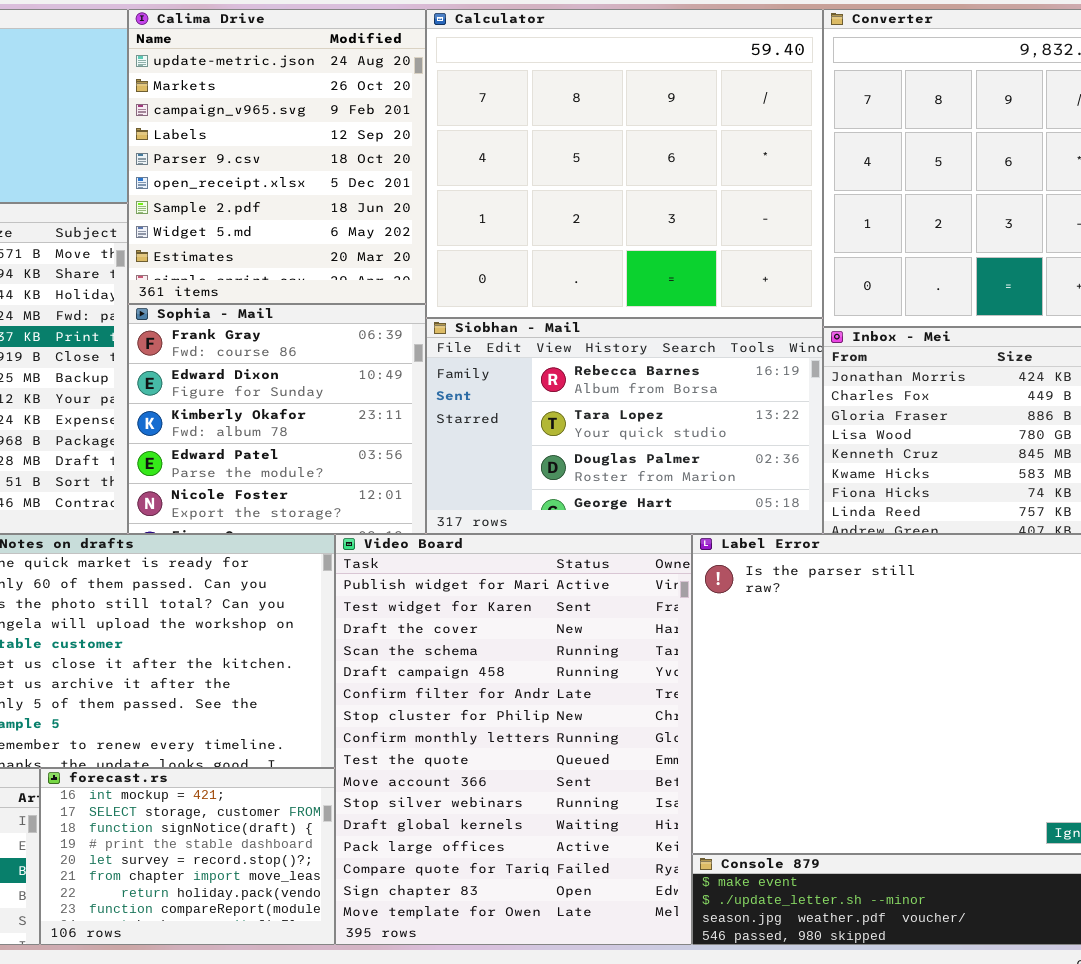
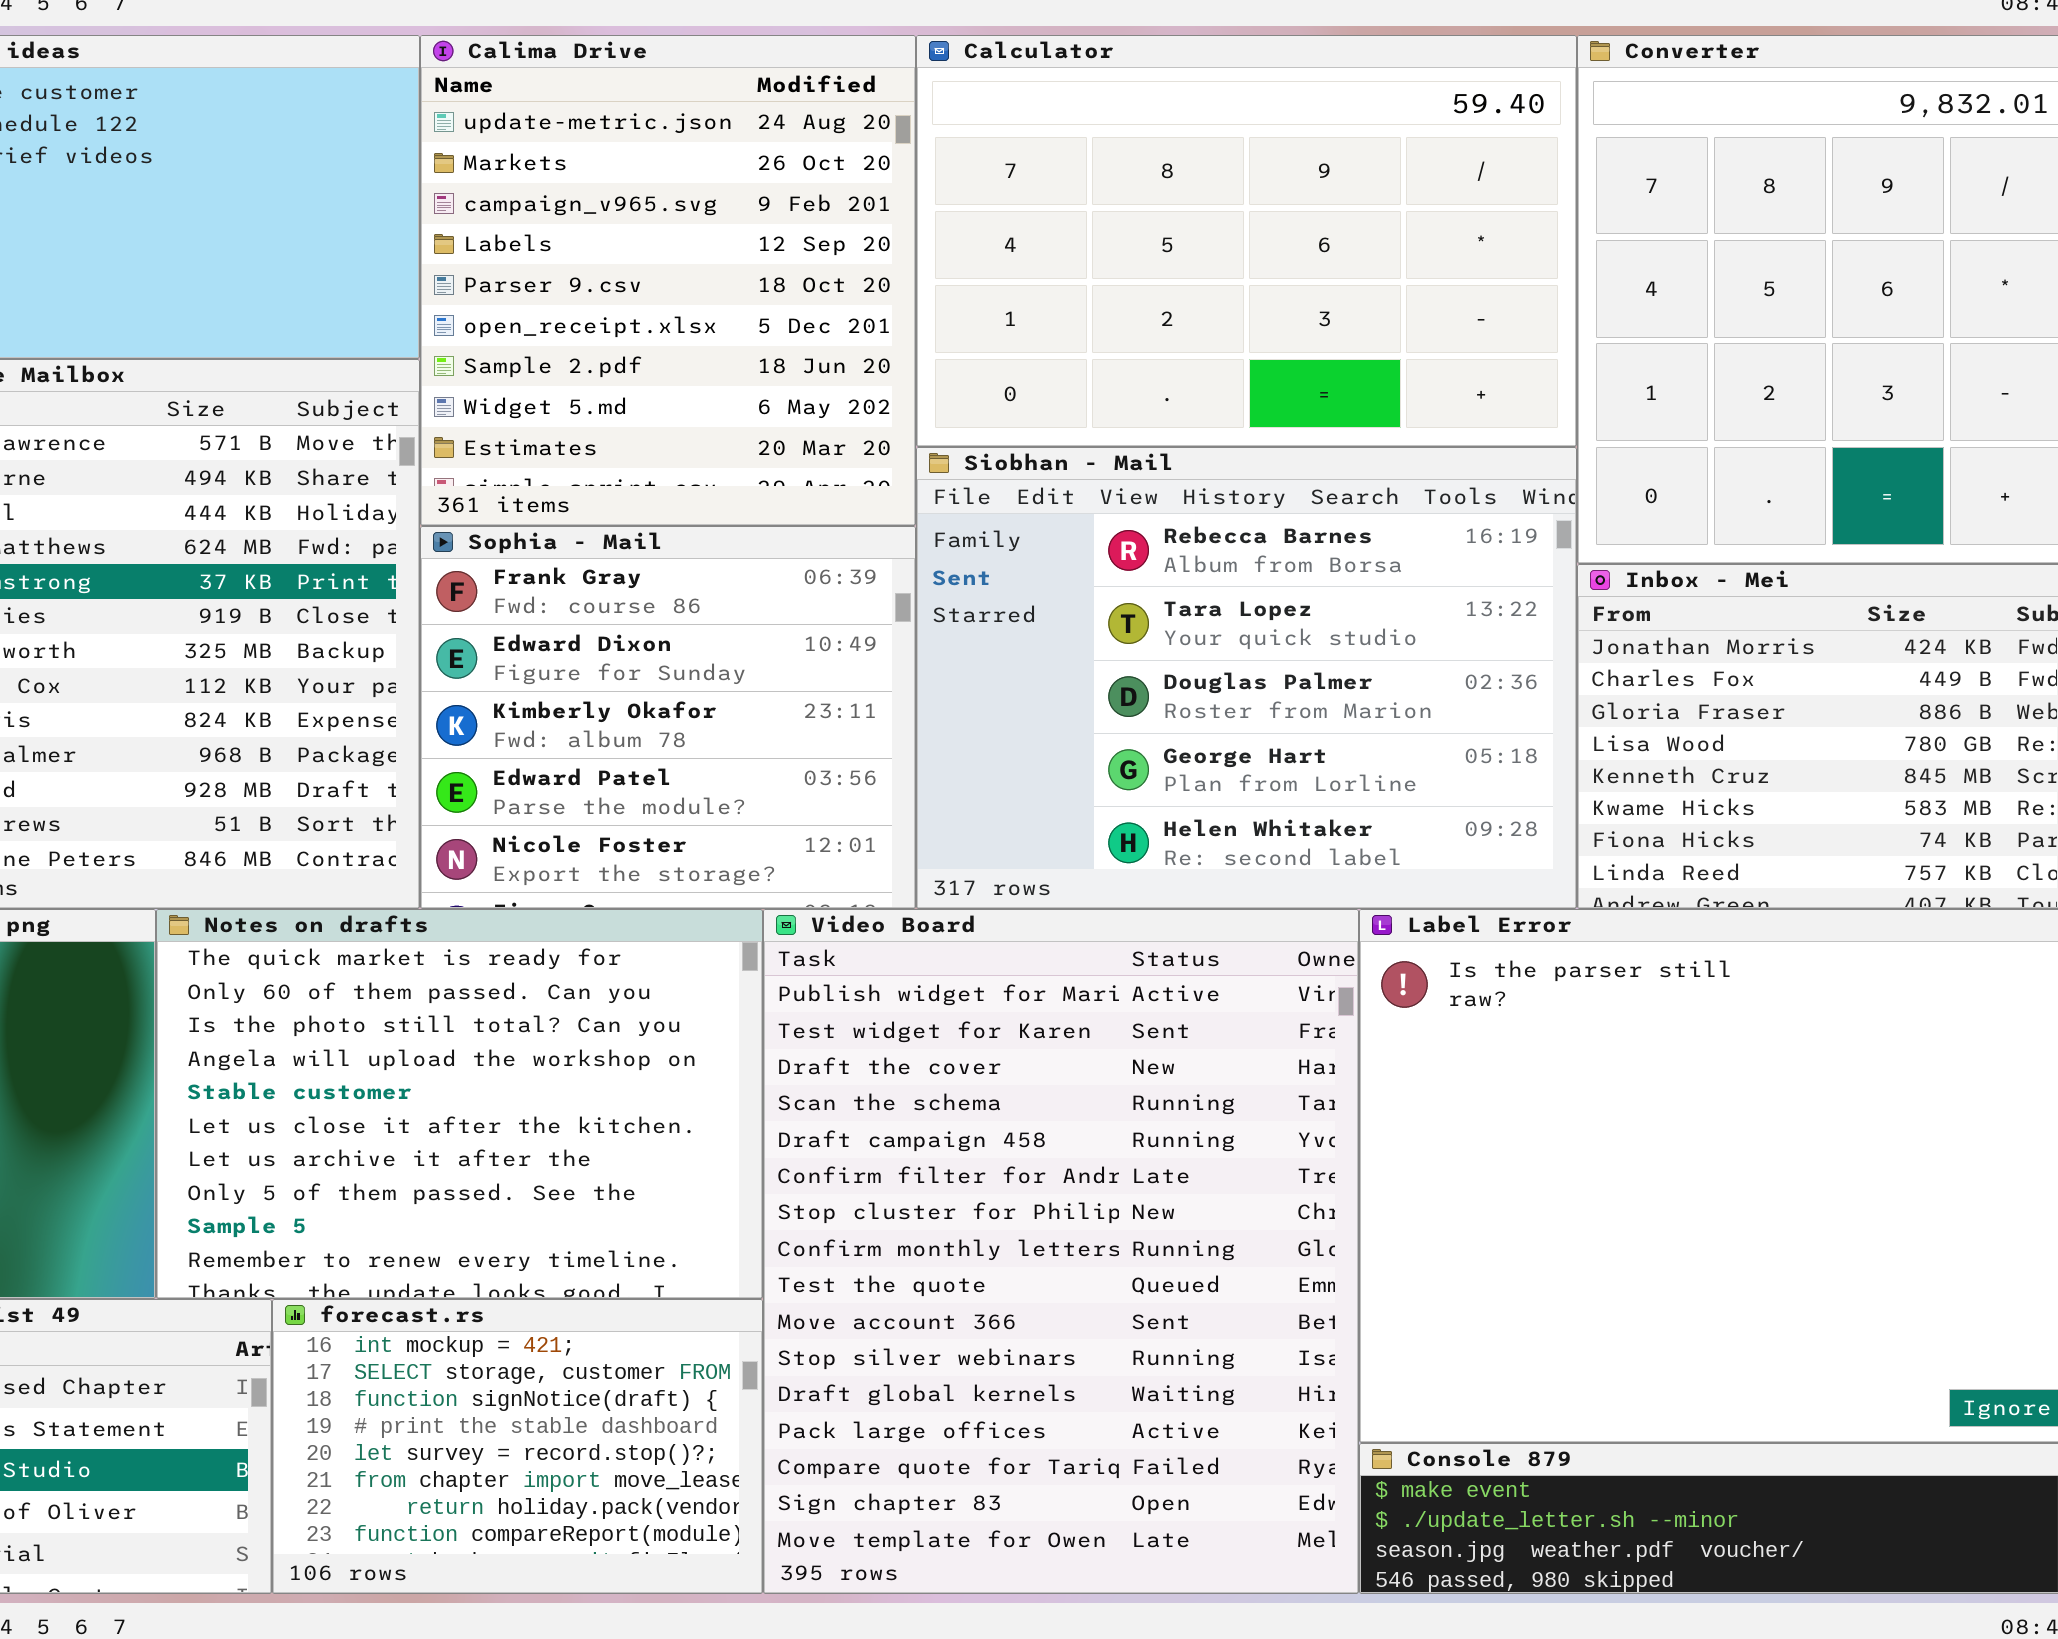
Calculator: [426,9,823,318] -> [916,35,1577,447], resized
Siobhan - Mail: [426,318,823,534] -> [916,447,1577,909], resized

